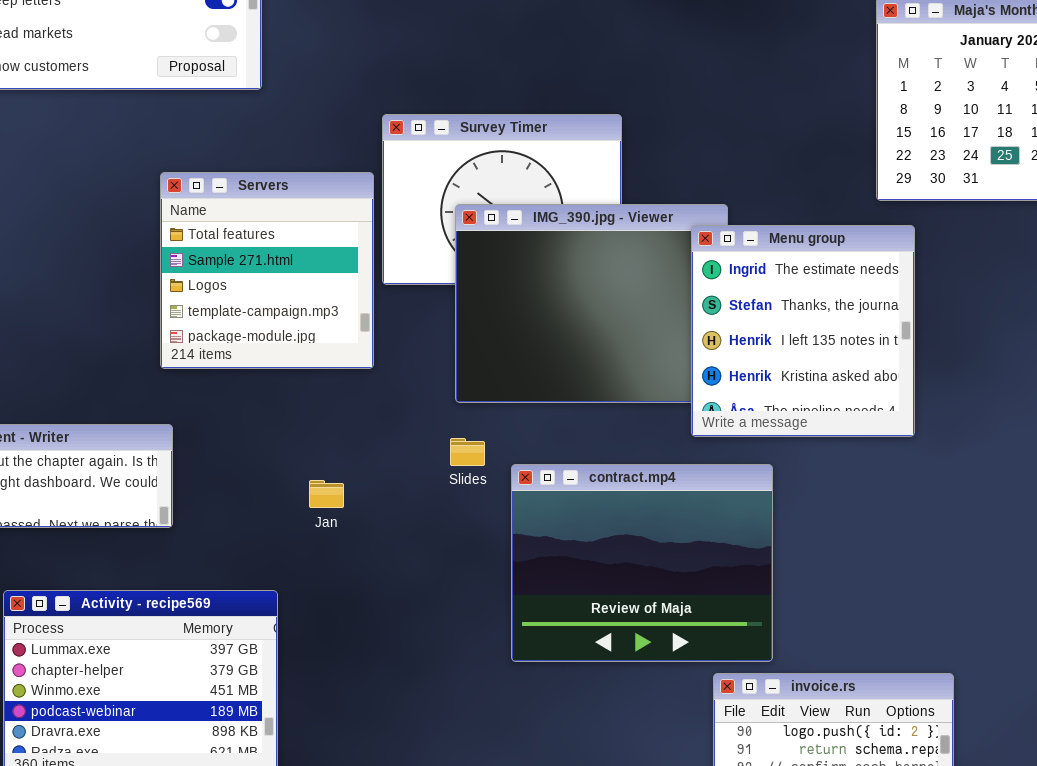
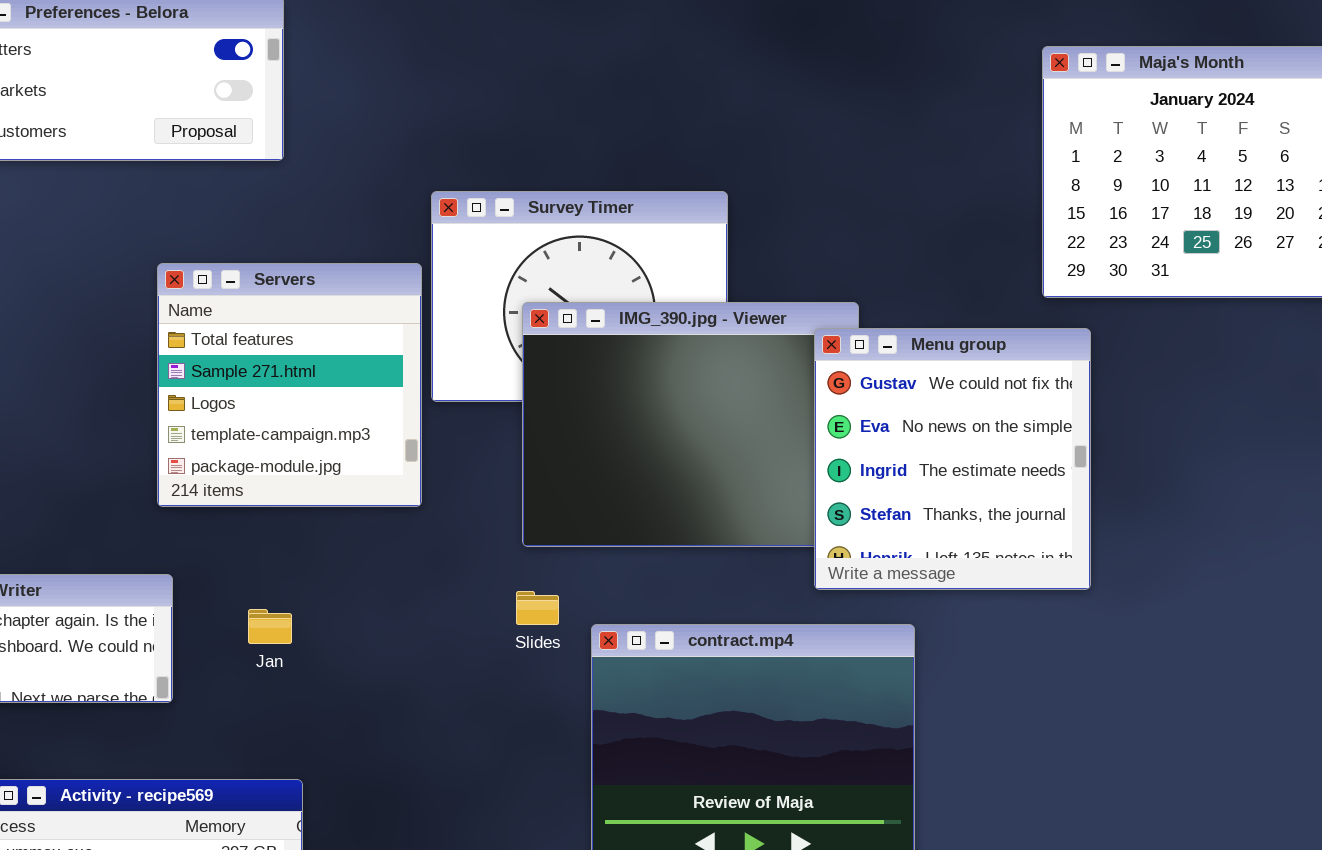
Menu group: [691,225,915,437] -> [814,328,1091,590], scrolled up 2 rows
Jan: [309,480,344,508] -> [248,609,292,644], moved

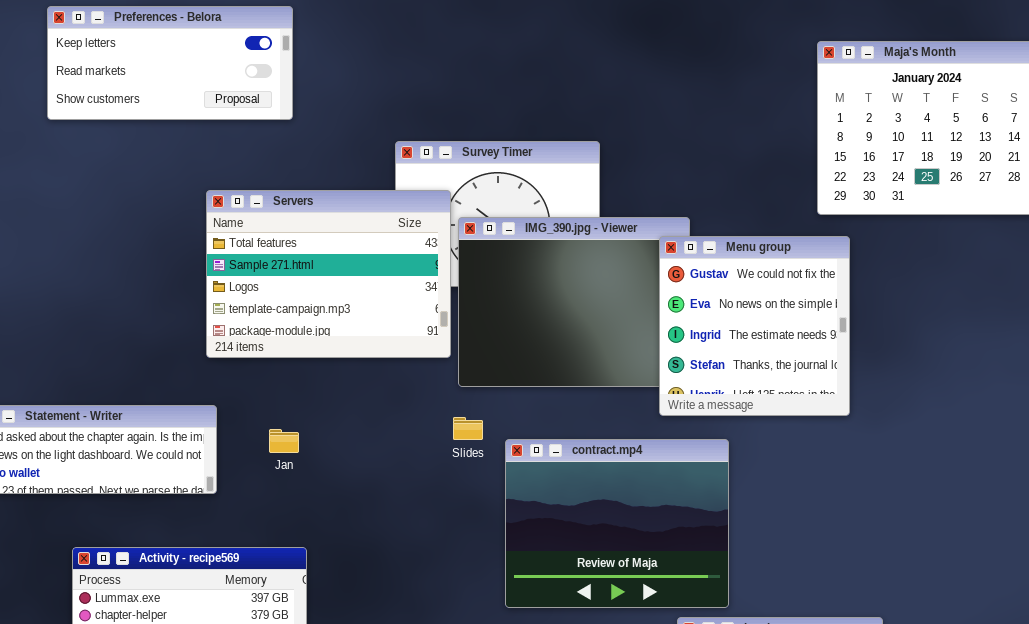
Servers: [157,263,422,507] -> [206,190,451,358], resized

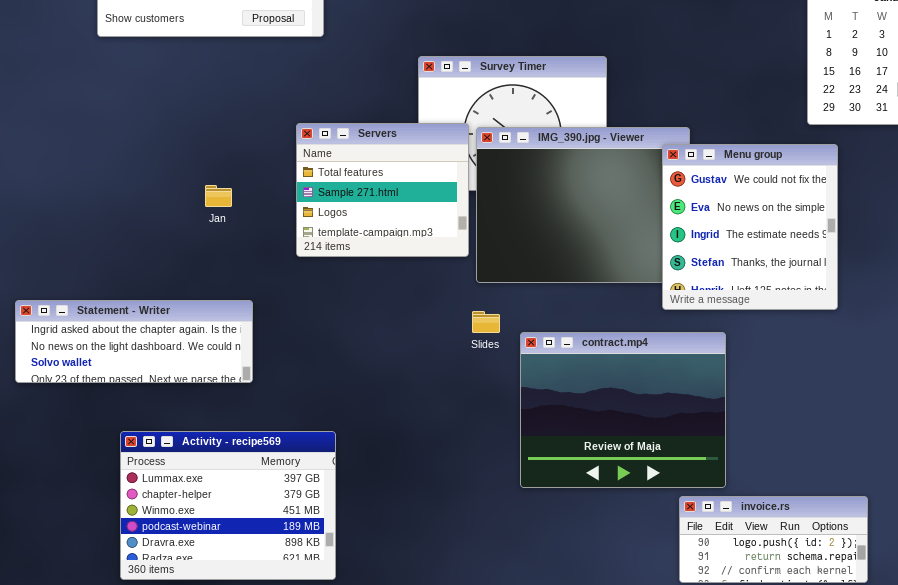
Servers: [206,190,451,358] -> [296,123,469,257], resized
Jan: [269,429,299,453] -> [205,185,232,207], moved

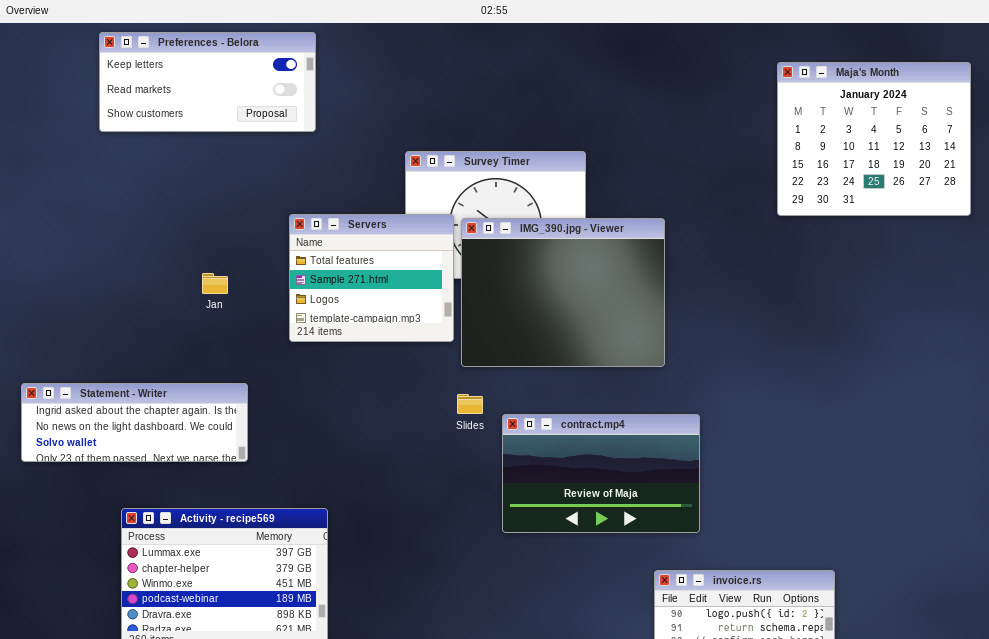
Menu group: [662,144,838,310] -> none, closed
contract.mp4: [520,332,726,488] -> [502,414,700,533], resized

